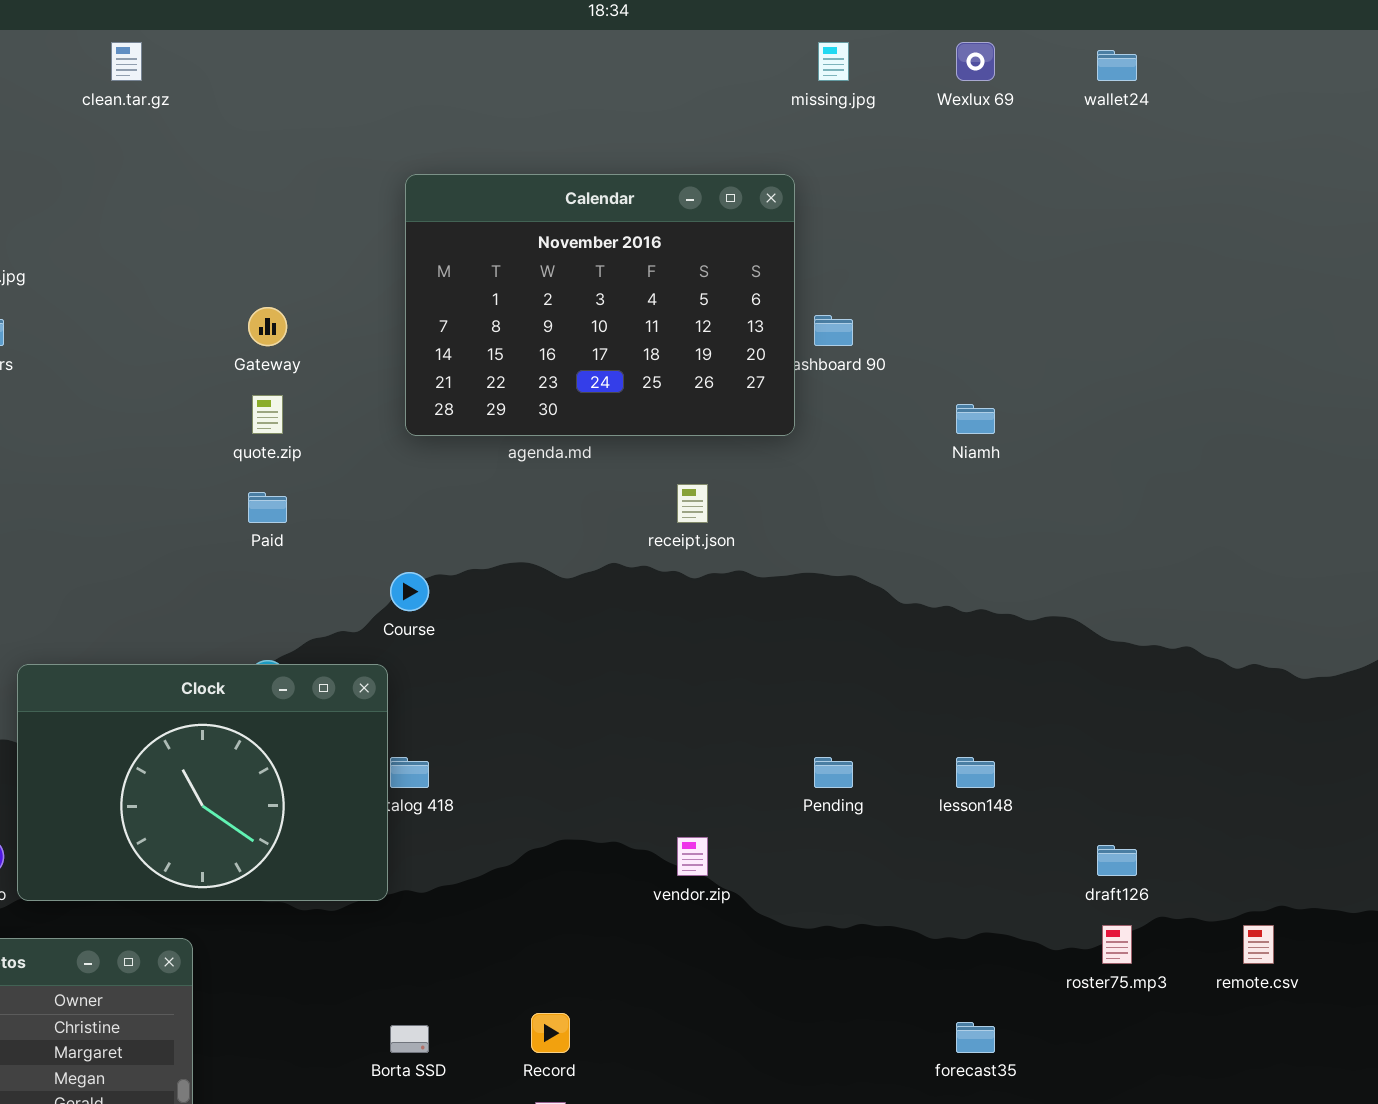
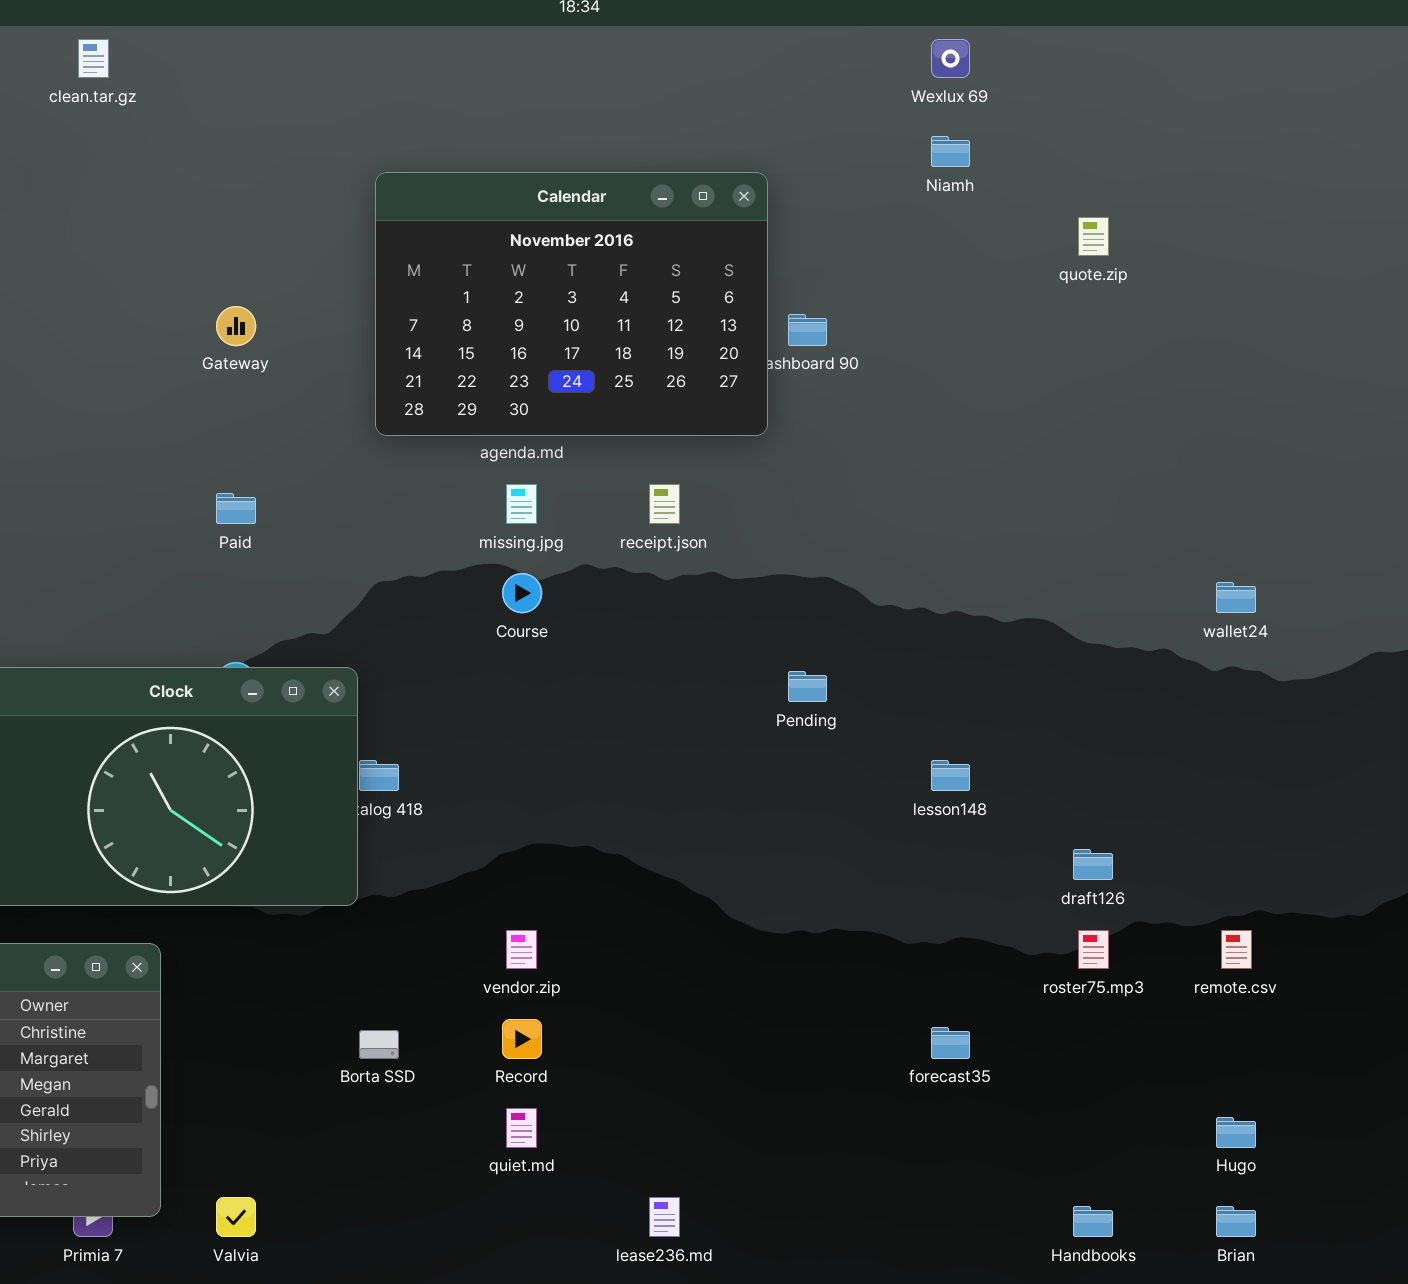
missing.jpg: [818,42,849,81] -> [506,484,537,524], moved
wallet24: [1097,50,1137,81] -> [1216,582,1256,613], moved
quote.zip: [252,395,283,434] -> [1078,217,1109,256], moved
Niamh: [956,404,995,434] -> [931,136,970,167], moved
Course: [390,572,429,611] -> [502,573,542,613], moved
Pending: [814,757,853,788] -> [788,671,827,702], moved
vendor.zip: [677,837,708,876] -> [506,930,537,969], moved

